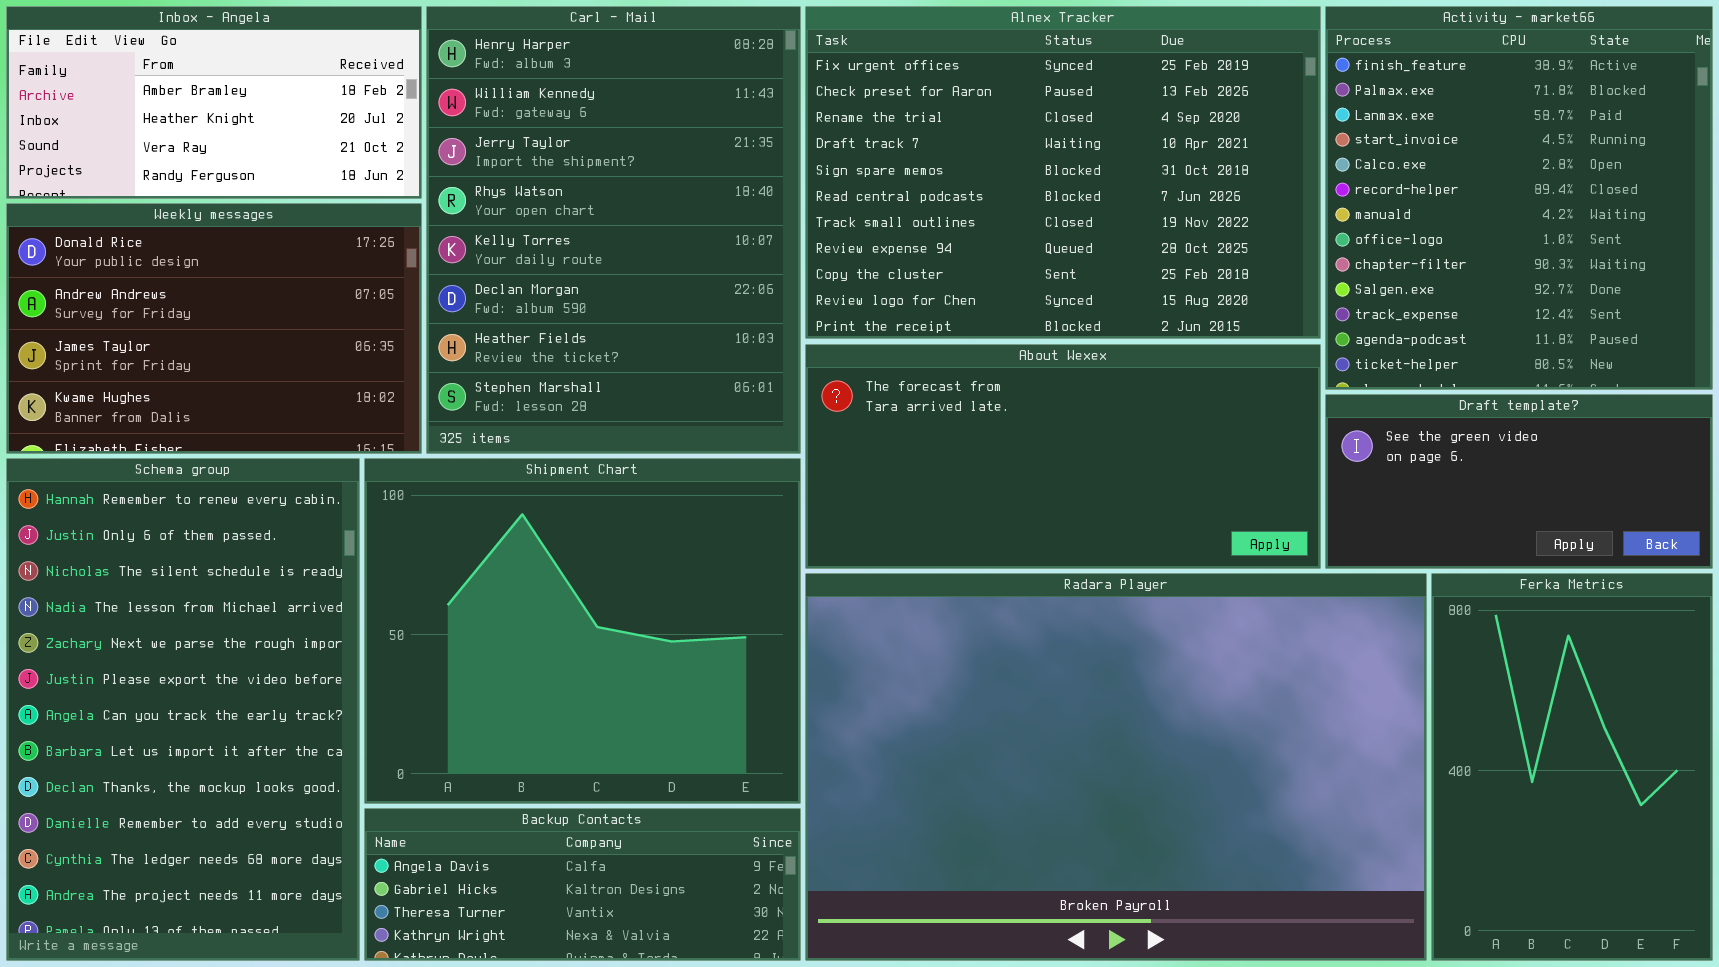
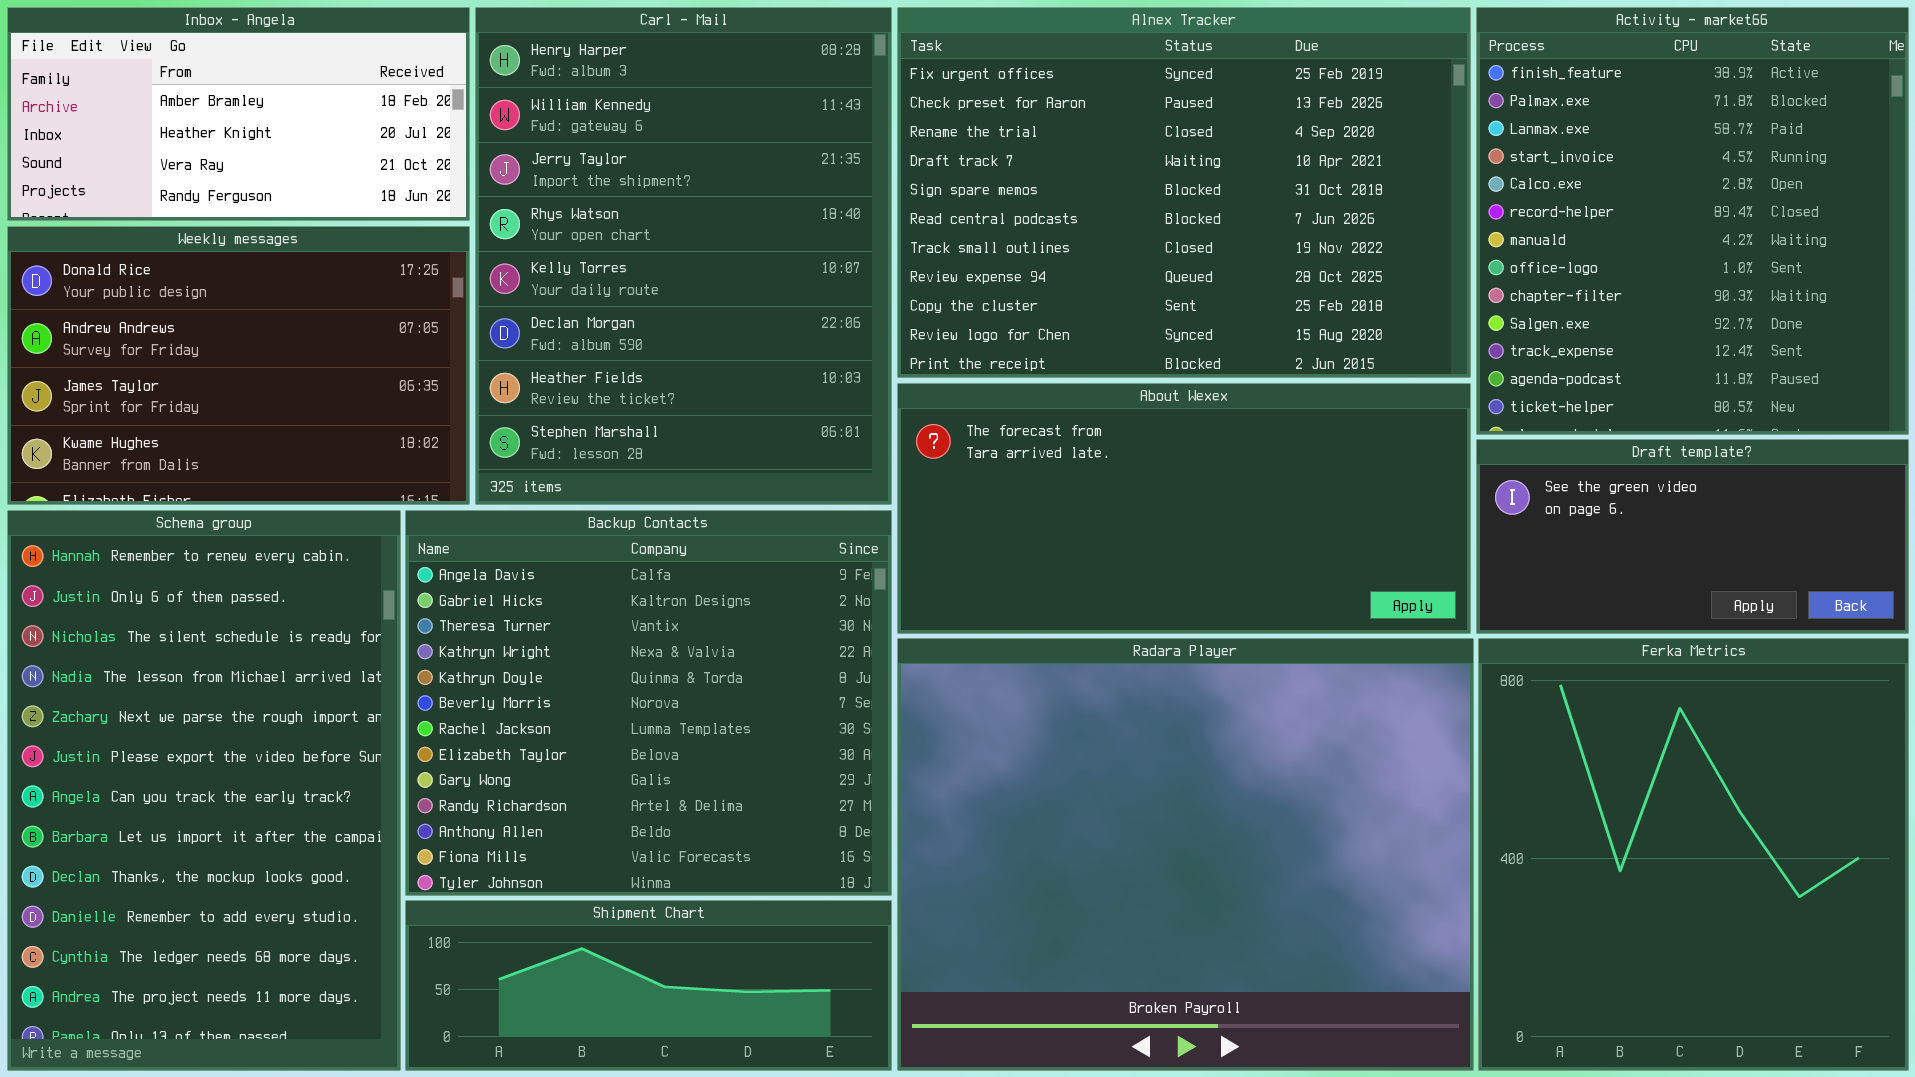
Shipment Chart: [364,458,801,804] -> [405,900,892,1071], moved, resized
Radara Player: [805,573,1427,961] -> [897,638,1474,1071], resized
Ferka Metrics: [1431,573,1713,961] -> [1478,638,1909,1071], resized
Backup Contacts: [364,808,801,961] -> [405,510,892,896], moved, resized

